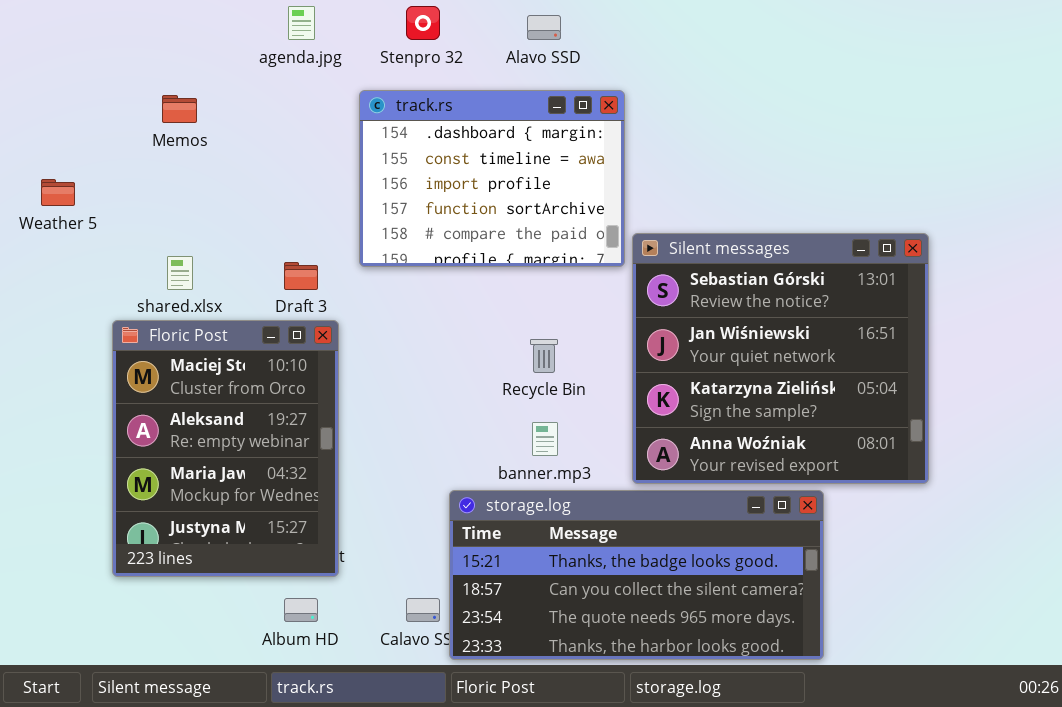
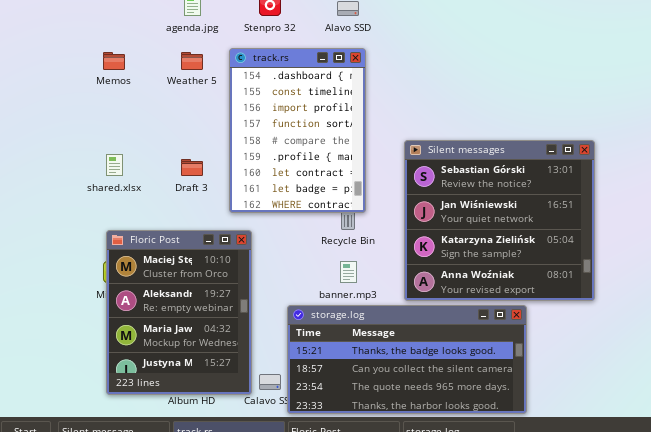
track.rs: [359,90,625,267] -> [229,48,366,213], resized
Weather 5: [41,179,75,206] -> [181,52,203,70], moved
Floric Post: [112,320,339,577] -> [106,230,252,395], moved

